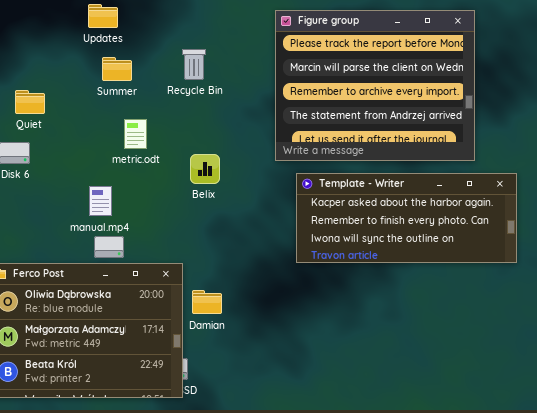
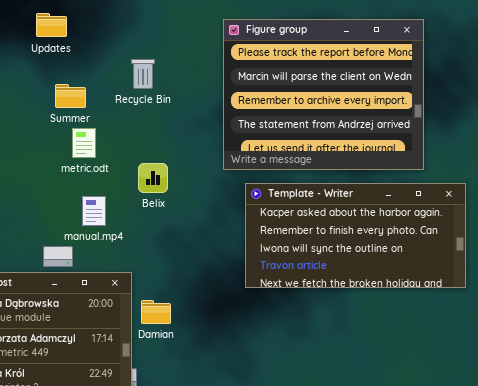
Summer: [102,57,132,81] -> [55,84,86,108], moved
Template - Writer: [296,173,517,263] -> [245,183,466,288], resized
manual.mp4: [89,186,112,216] -> [82,196,106,226], moved

